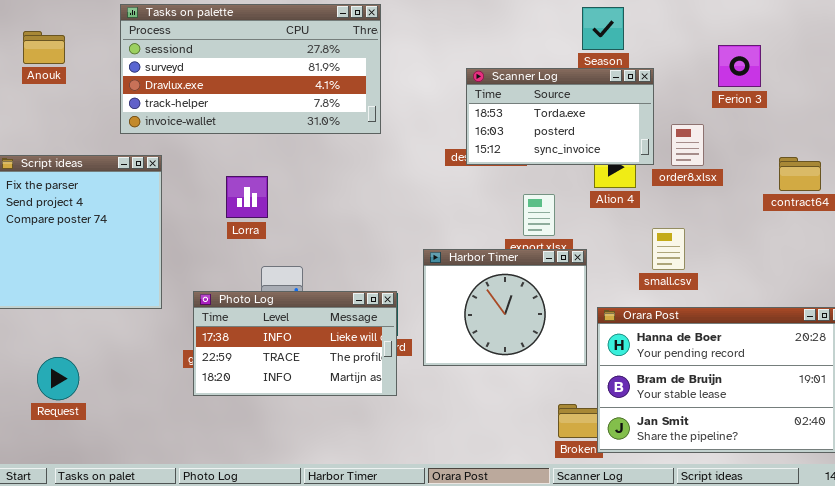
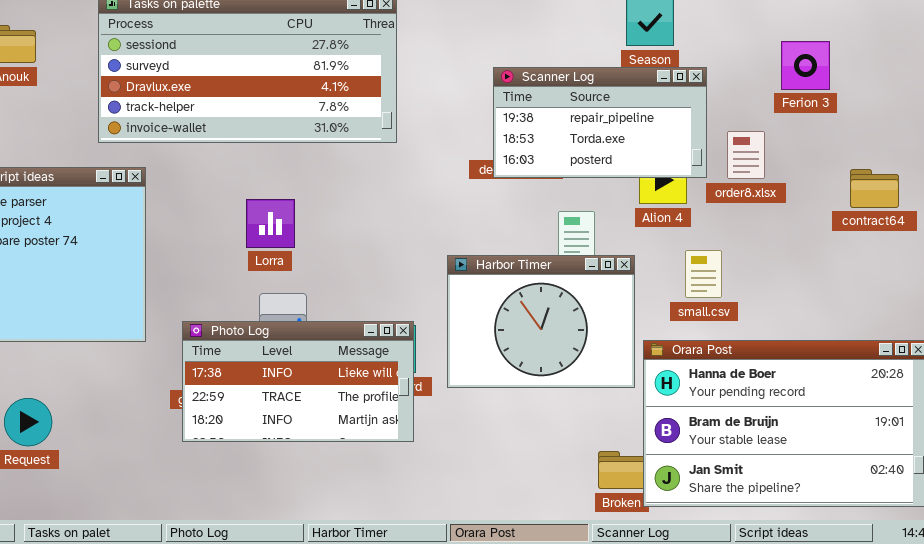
Scanner Log: [466,68,654,165] -> [493,67,707,178], scrolled up 1 row
Lorra: [226,176,268,218] -> [246,199,295,248], moved
small.csv: [652,228,685,270] -> [685,250,722,298], moved
Harbor Timer: [423,249,587,366] -> [447,255,635,388], moved

